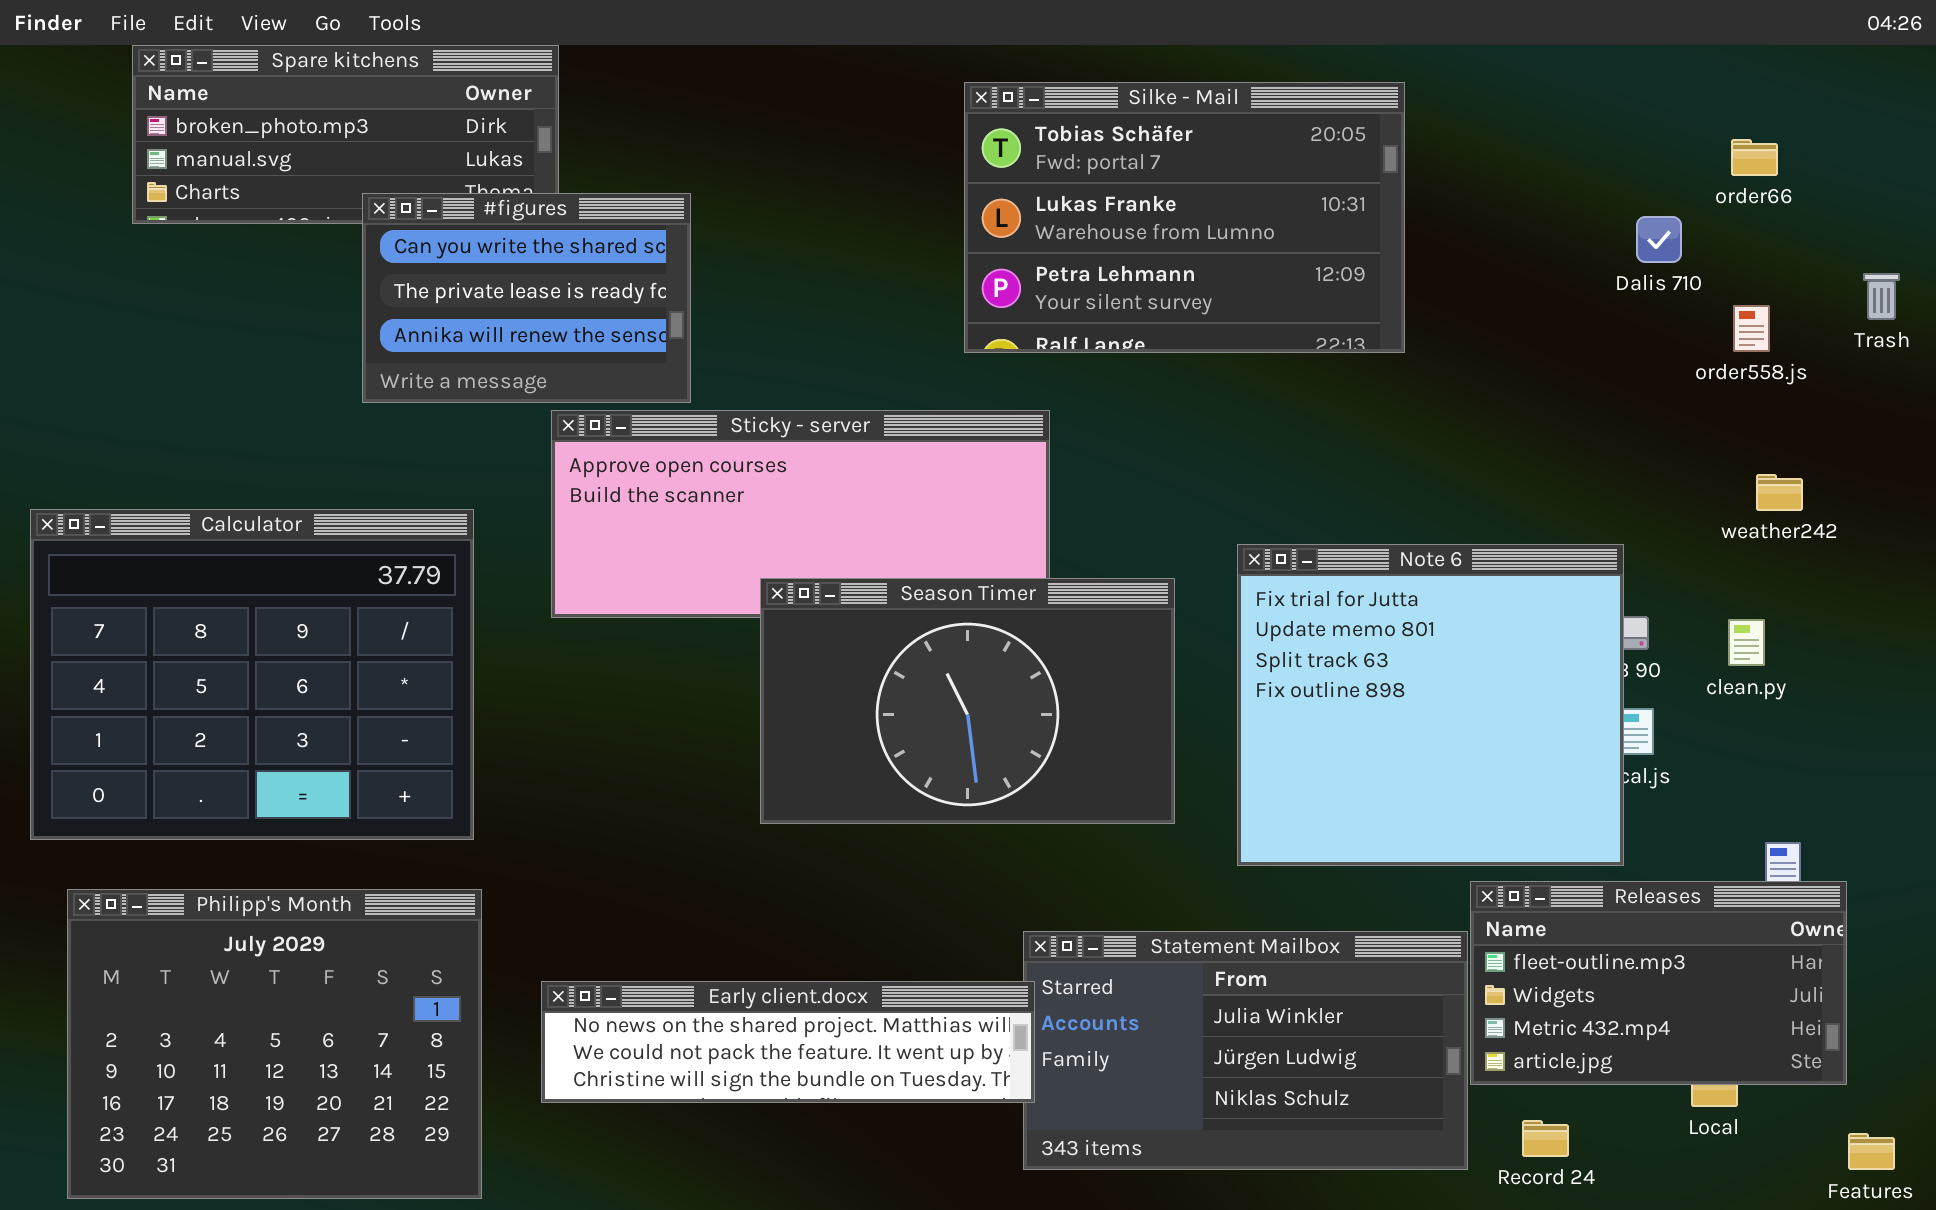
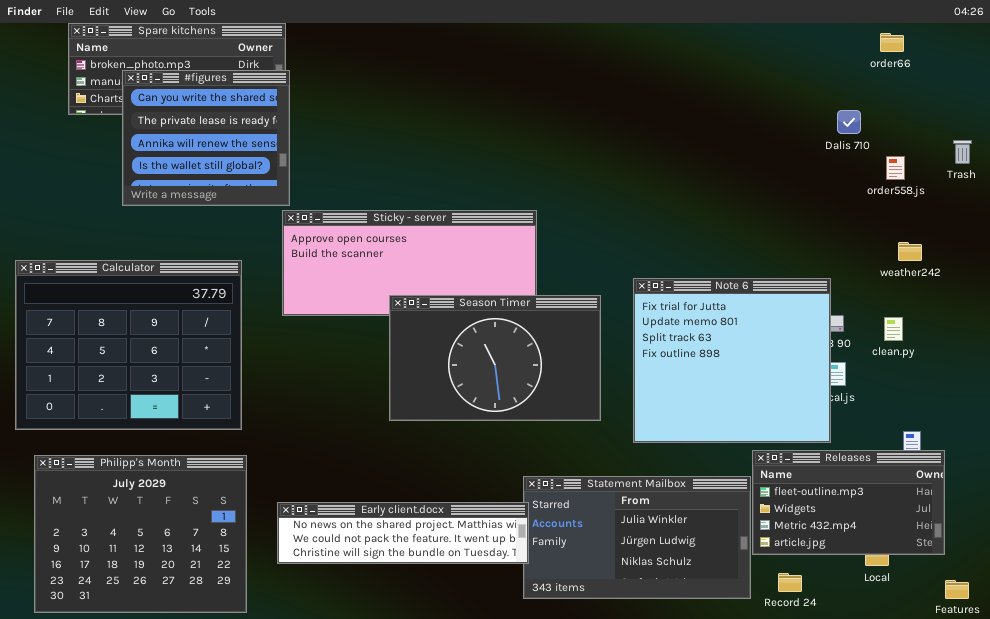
Silke - Mail: [964,82,1405,353] -> none, closed
order66: [1731,139,1778,176] -> [880,33,904,52], moved
#figures: [362,193,691,403] -> [122,70,290,206], moved, resized

